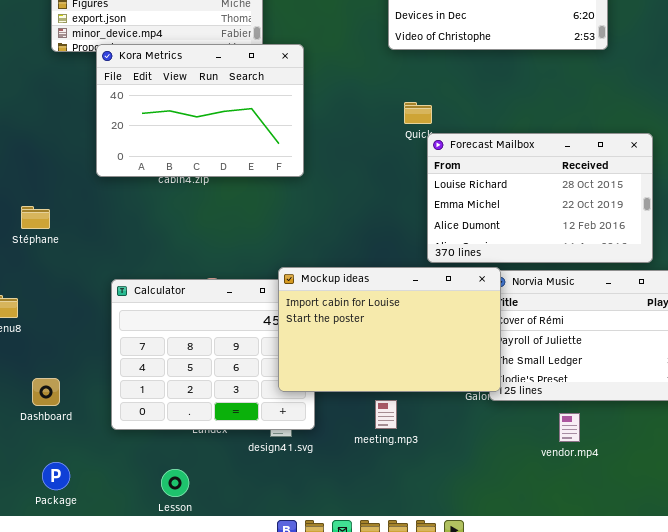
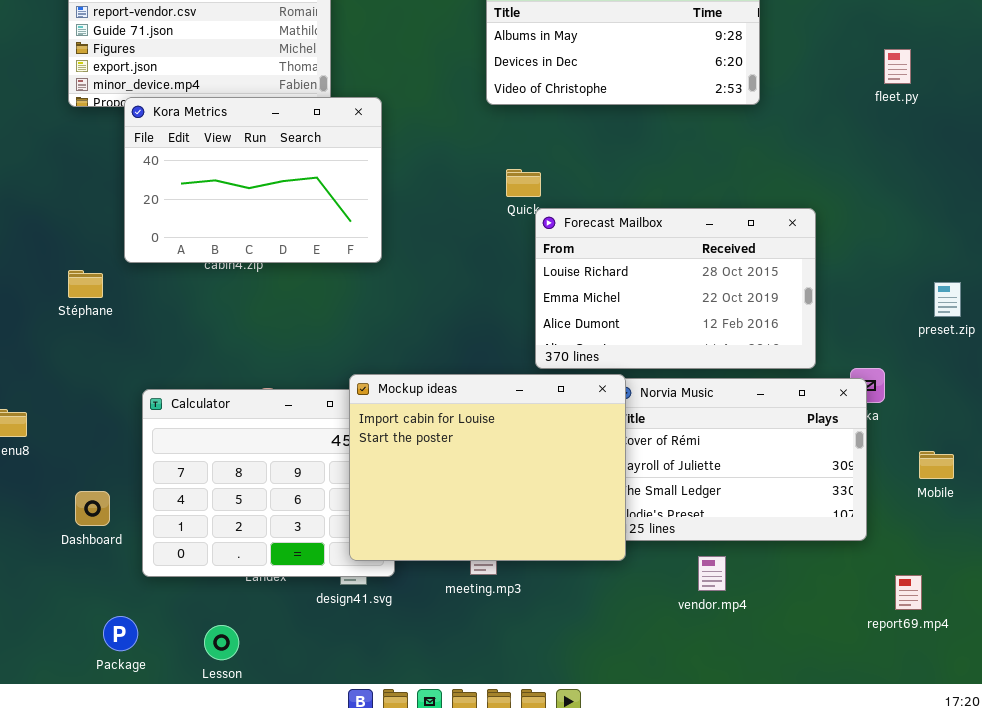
Stéphane: [21,206,50,229] -> [68,270,103,298], moved
Mockup ideas: [278,267,501,392] -> [349,374,626,561], resized
Dashboard: [32,378,60,406] -> [75,491,110,526], moved
Package: [42,462,70,490] -> [103,616,138,651], moved

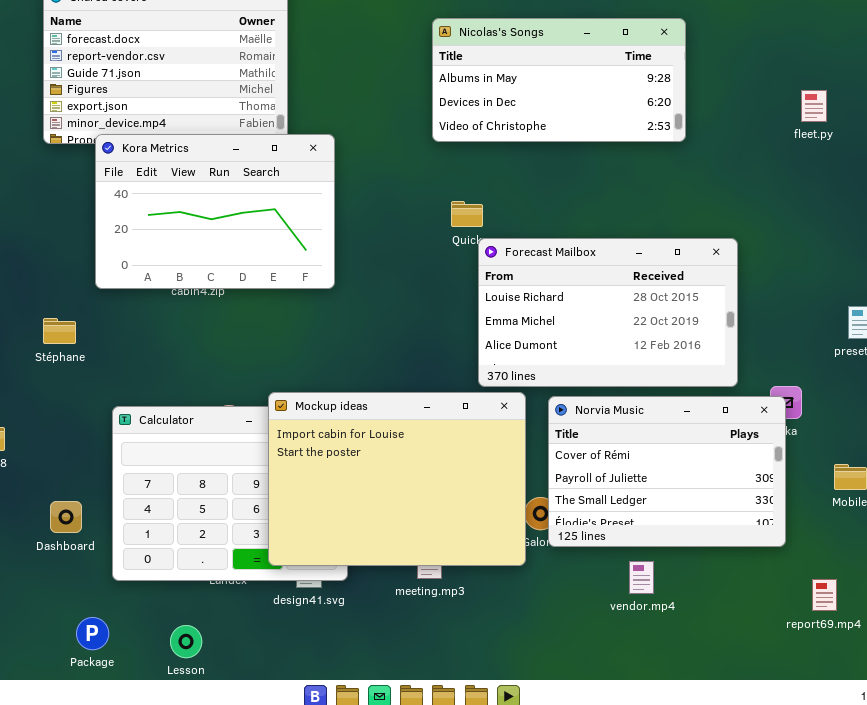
Stéphane: [68,270,103,298] -> [43,318,76,344], moved
Mockup ideas: [349,374,626,561] -> [268,392,526,566], moved

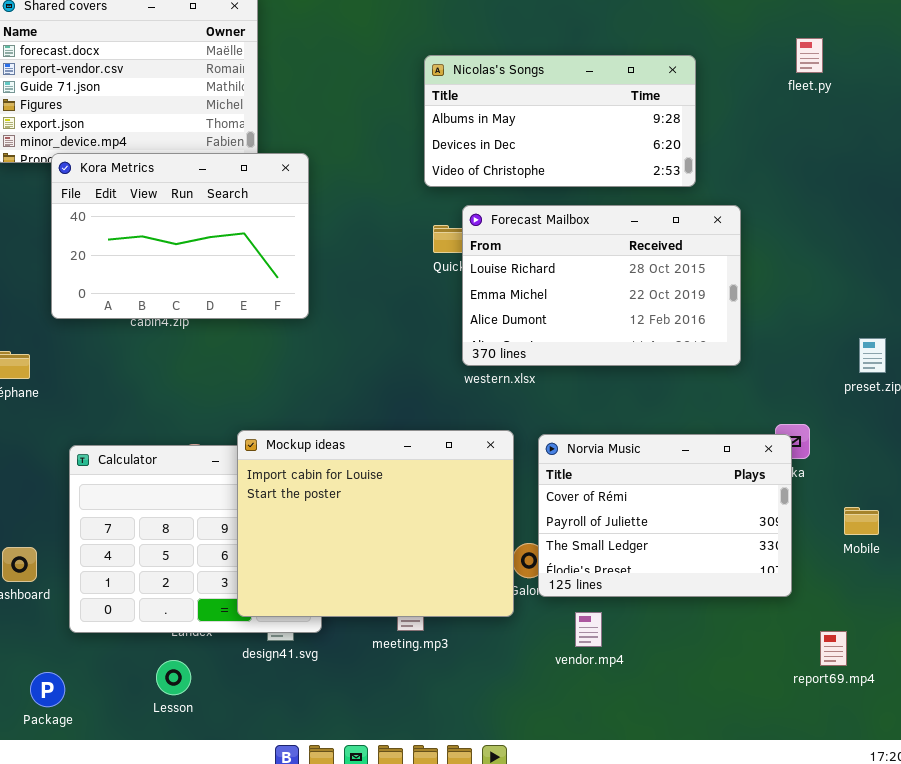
Nicolas's Songs: [432,18,686,142] -> [424,55,696,187], moved
fleet.py: [801,90,827,122] -> [796,38,823,73], moved
Forecast Mailbox: [478,238,738,387] -> [462,205,741,366], moved
vendor.mp4: [629,561,654,594] -> [575,612,602,647], moved
Lesson: [170,625,202,658] -> [156,660,191,695], moved

